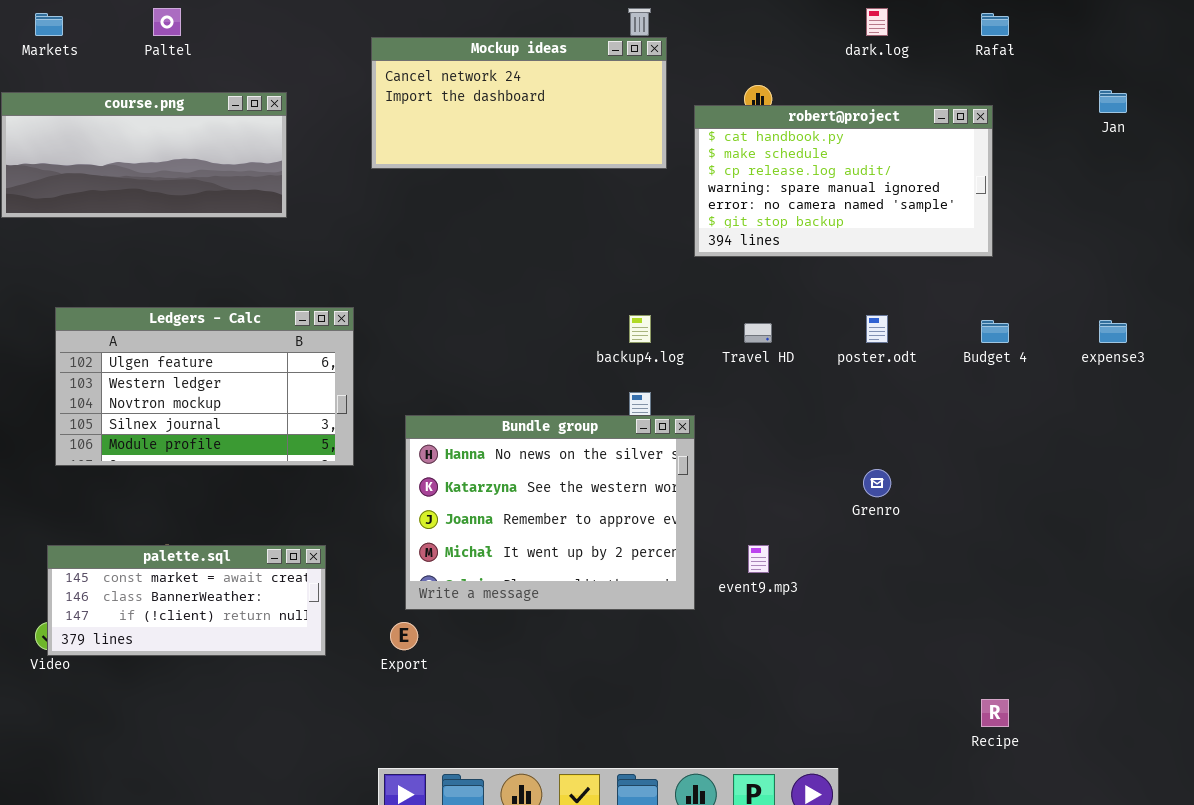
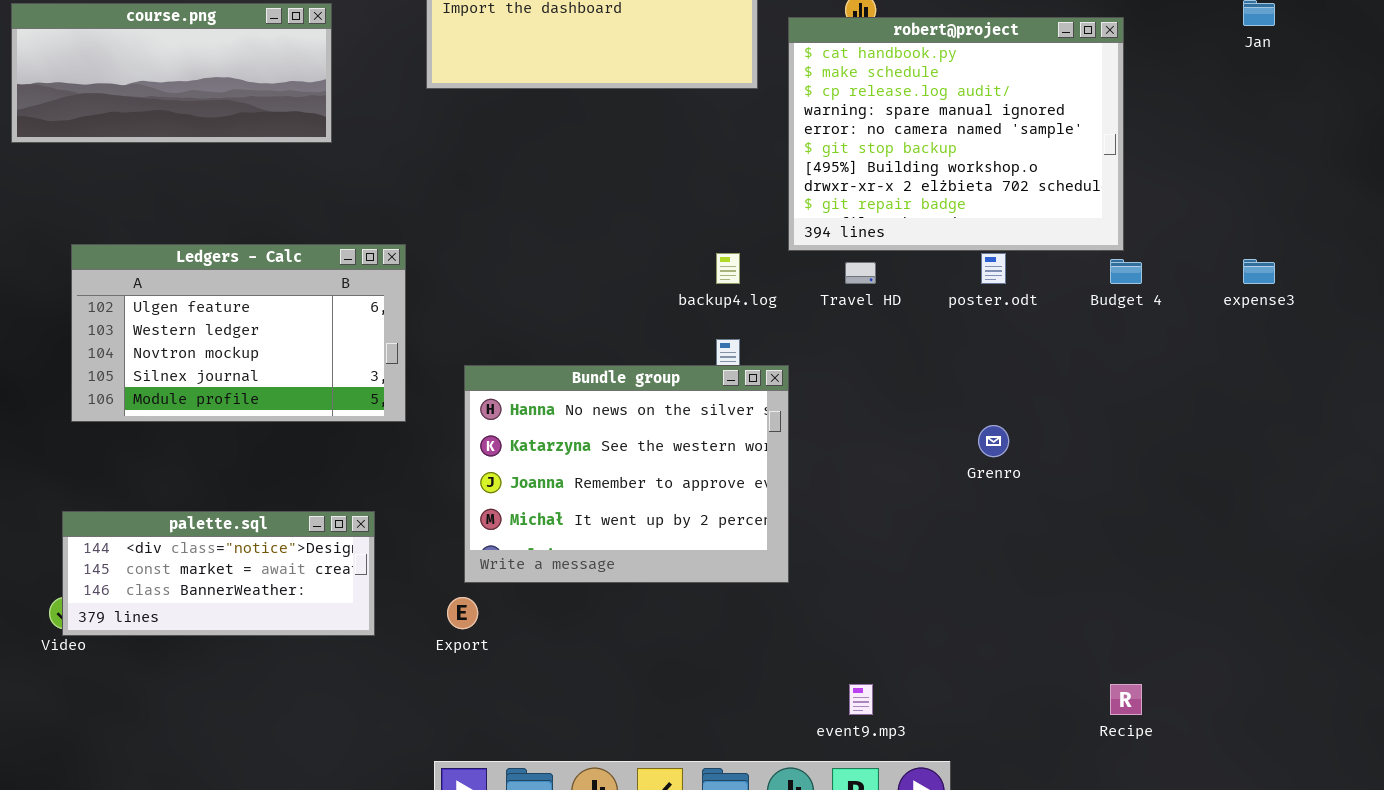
robert@project: [694,105,993,257] -> [788,17,1124,251], resized
palette.sql: [47,545,326,656] -> [62,511,375,636], scrolled up 1 row
event9.mp3: [748,545,769,573] -> [849,684,873,715], moved

